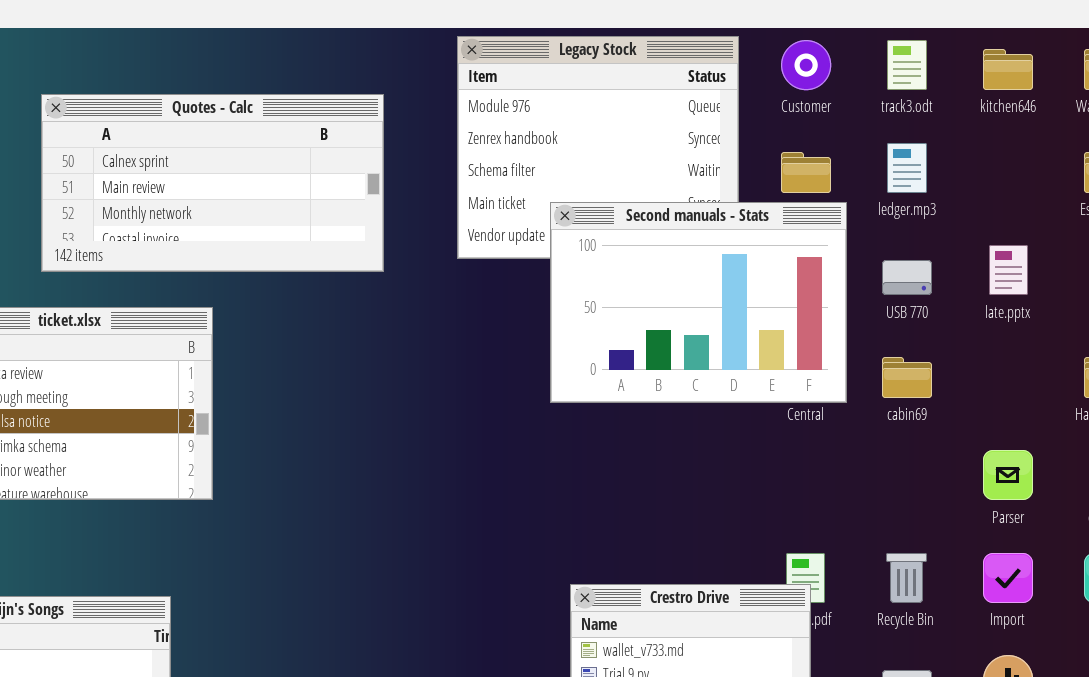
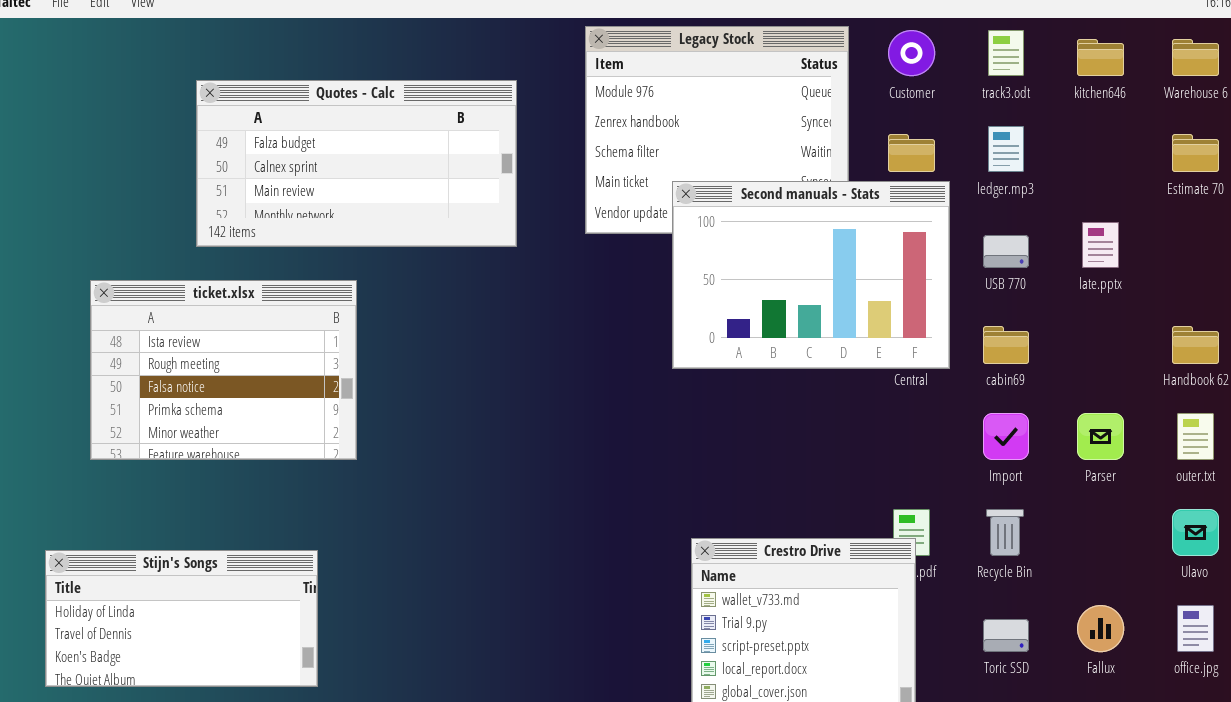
Quotes - Calc: [41,94,384,272] -> [196,80,517,247], scrolled up 1 row
Import: [983,553,1033,603] -> [983,413,1029,460], moved

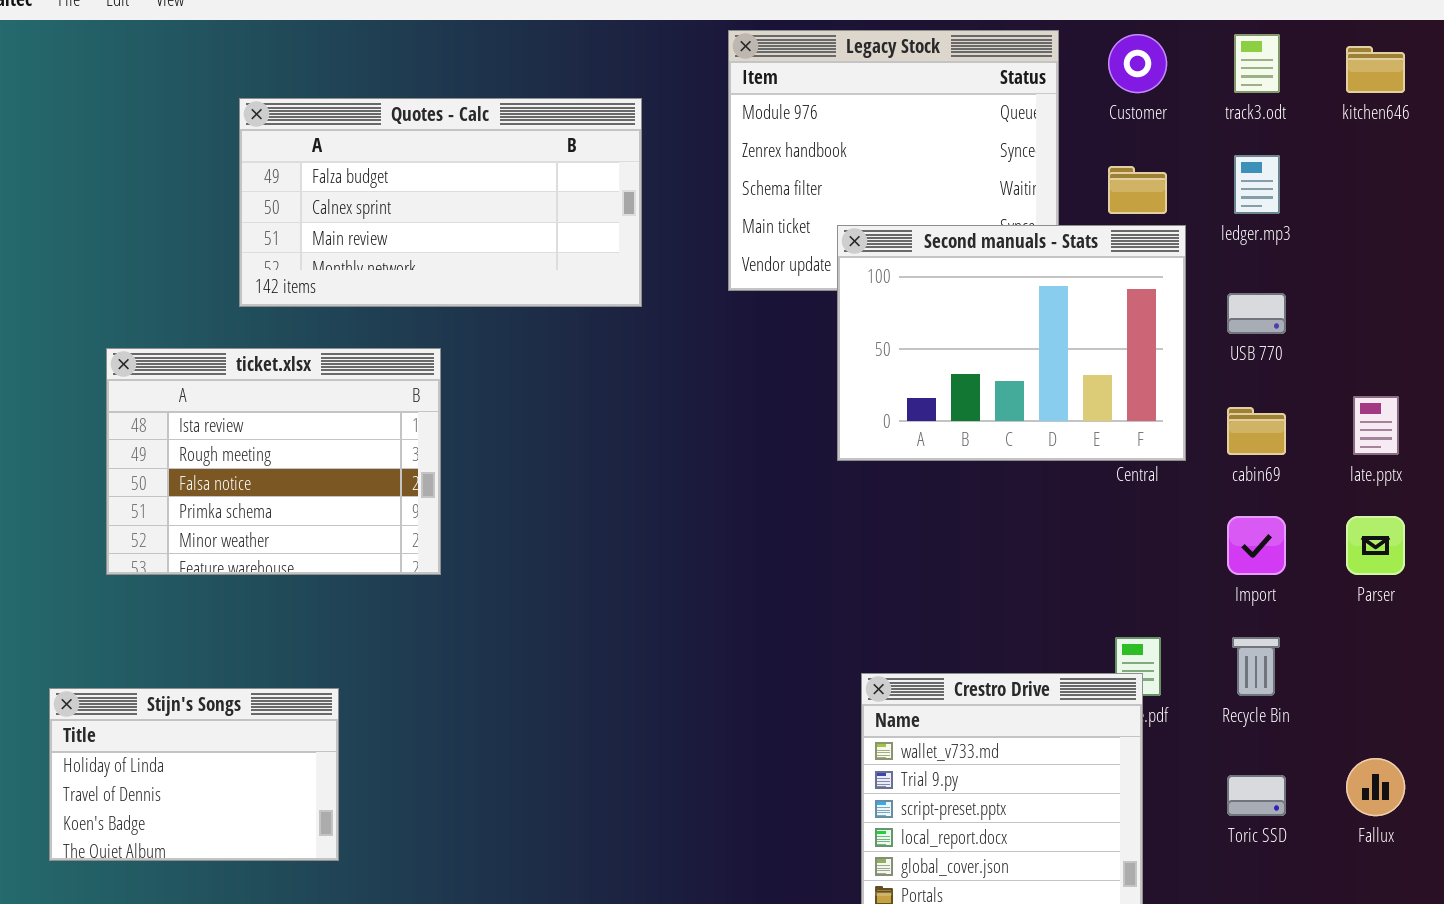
late.pptx: [1082,222,1119,268] -> [1353,396,1399,455], moved
Stijn's Songs: [45,550,318,687] -> [49,688,339,861], resized

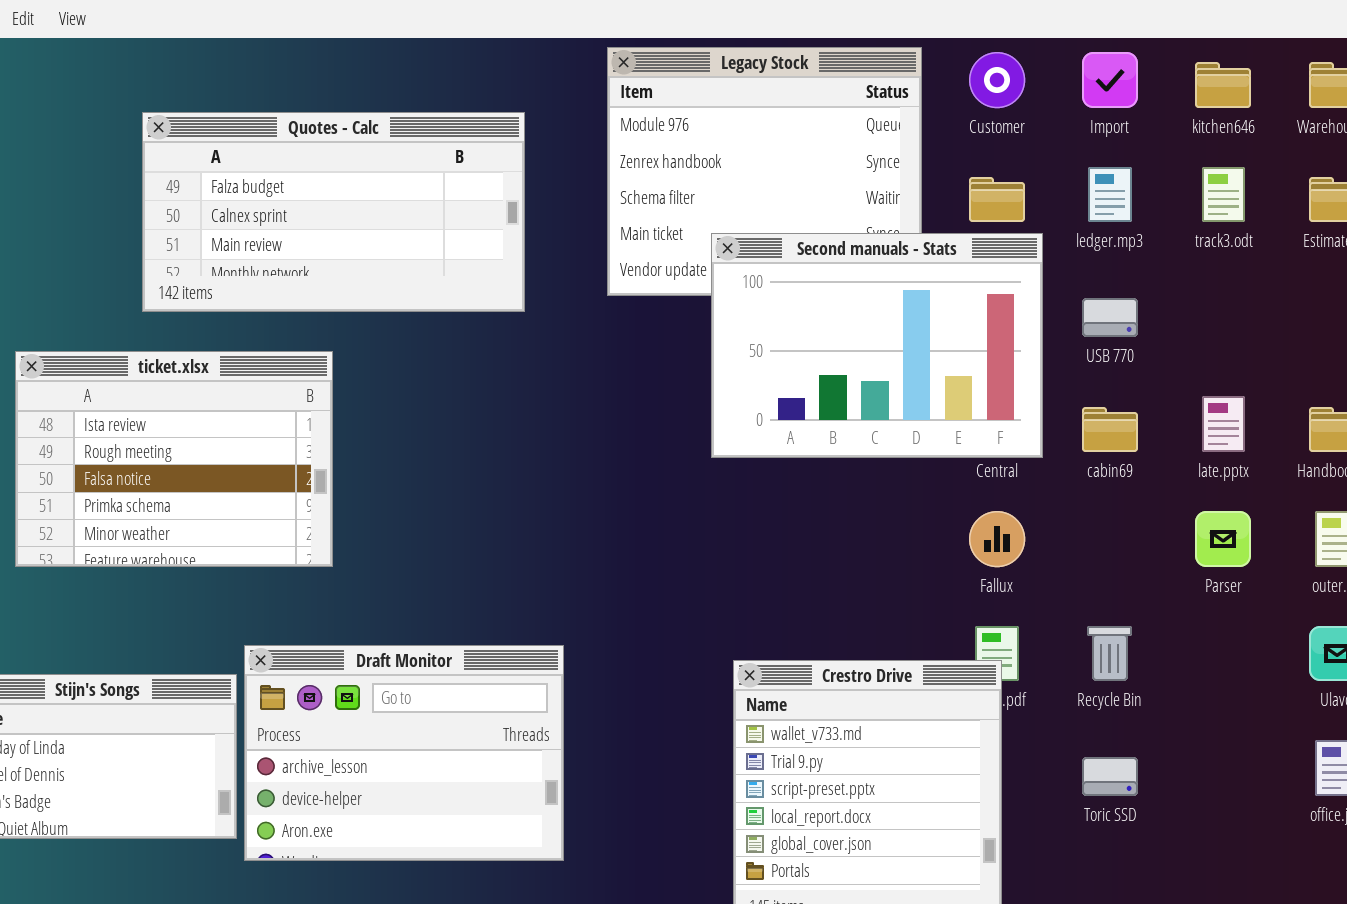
track3.odt: [1234,34,1280,93] -> [1202,167,1245,222], moved
Import: [1227,516,1286,575] -> [1082,52,1138,108], moved
Draft Monitor: none -> [244,645,564,861], opened
Fallux: [1346,758,1405,816] -> [969,511,1025,567], moved

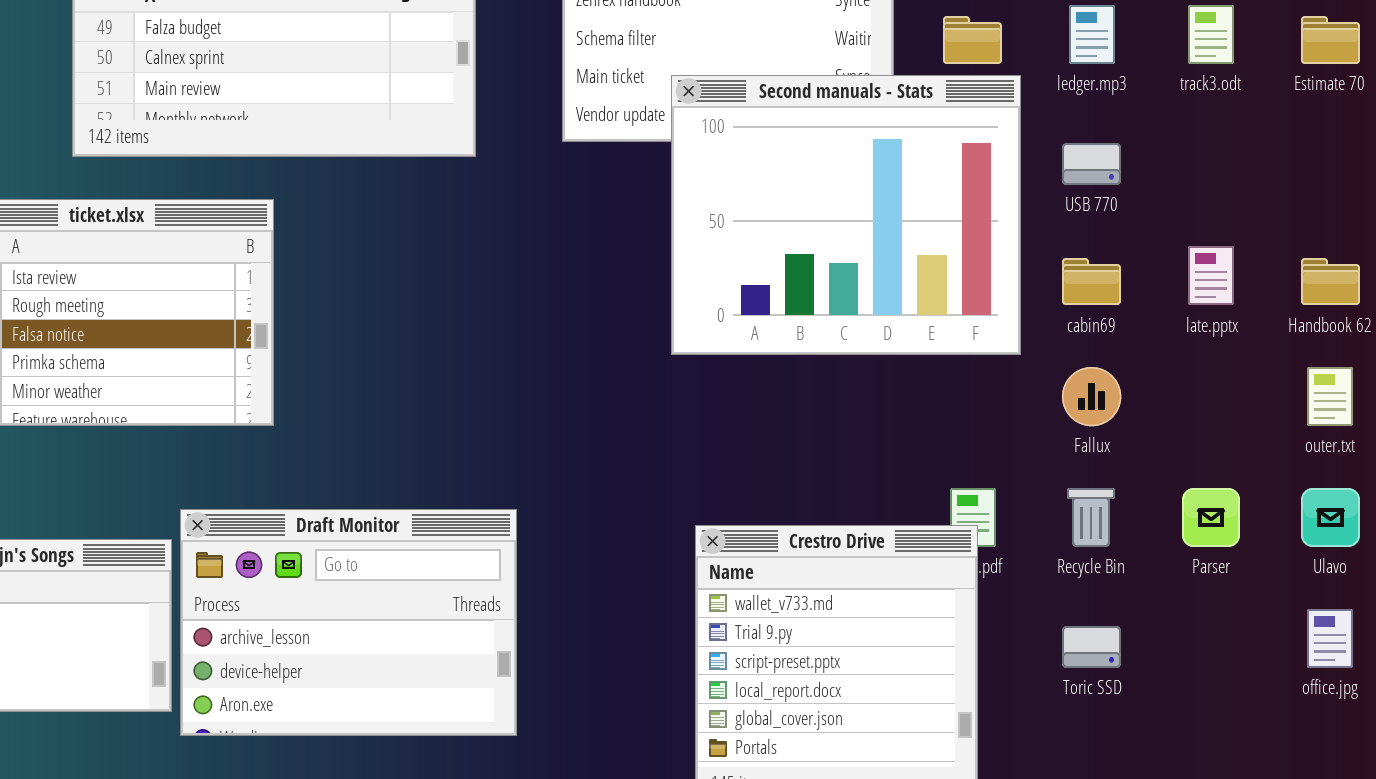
Second manuals - Stats: [711,233,1043,458] -> [671,75,1021,355], resized
Fallux: [969,511,1025,567] -> [1062,367,1121,426], moved
Parser: [1195,511,1251,567] -> [1182,488,1240,547], moved

